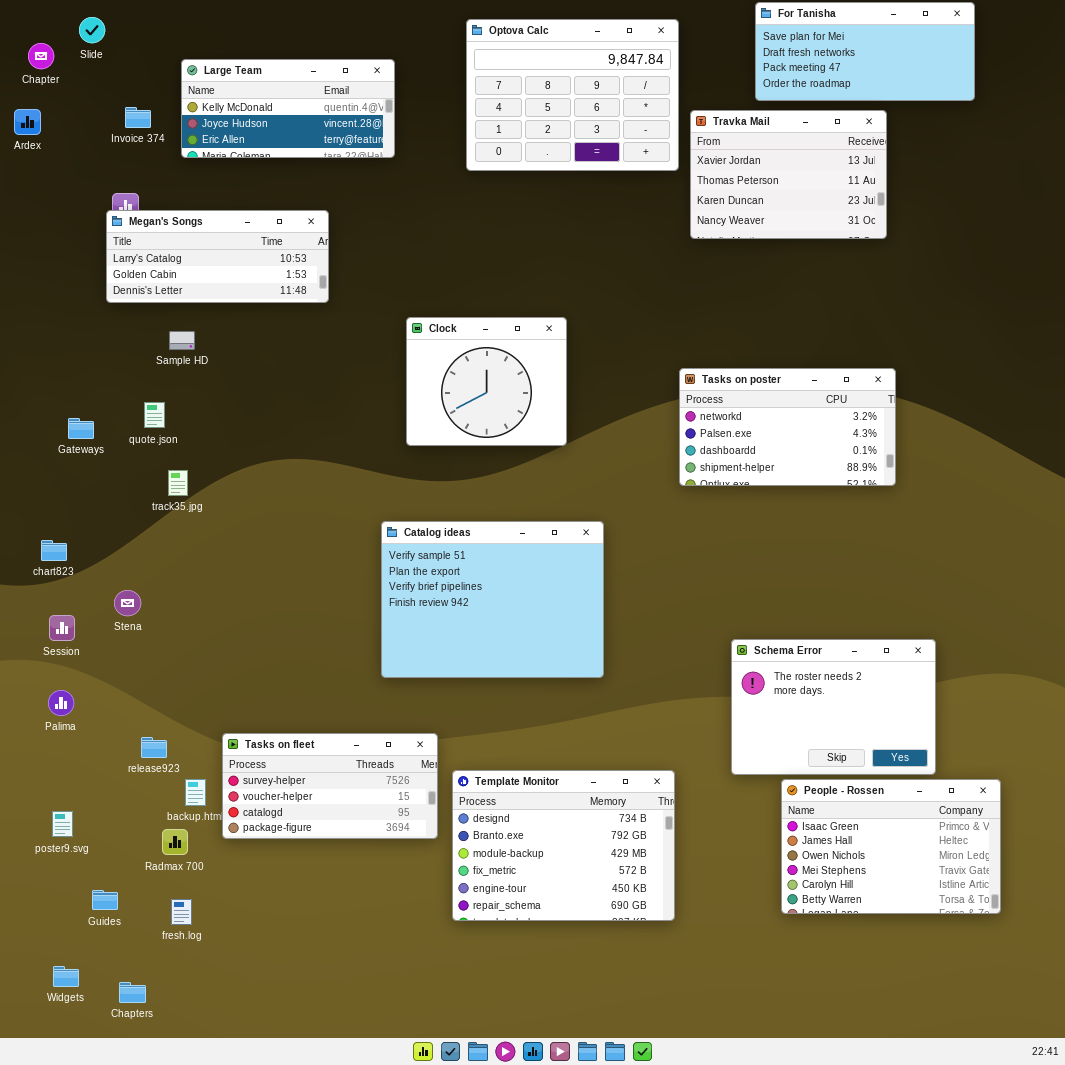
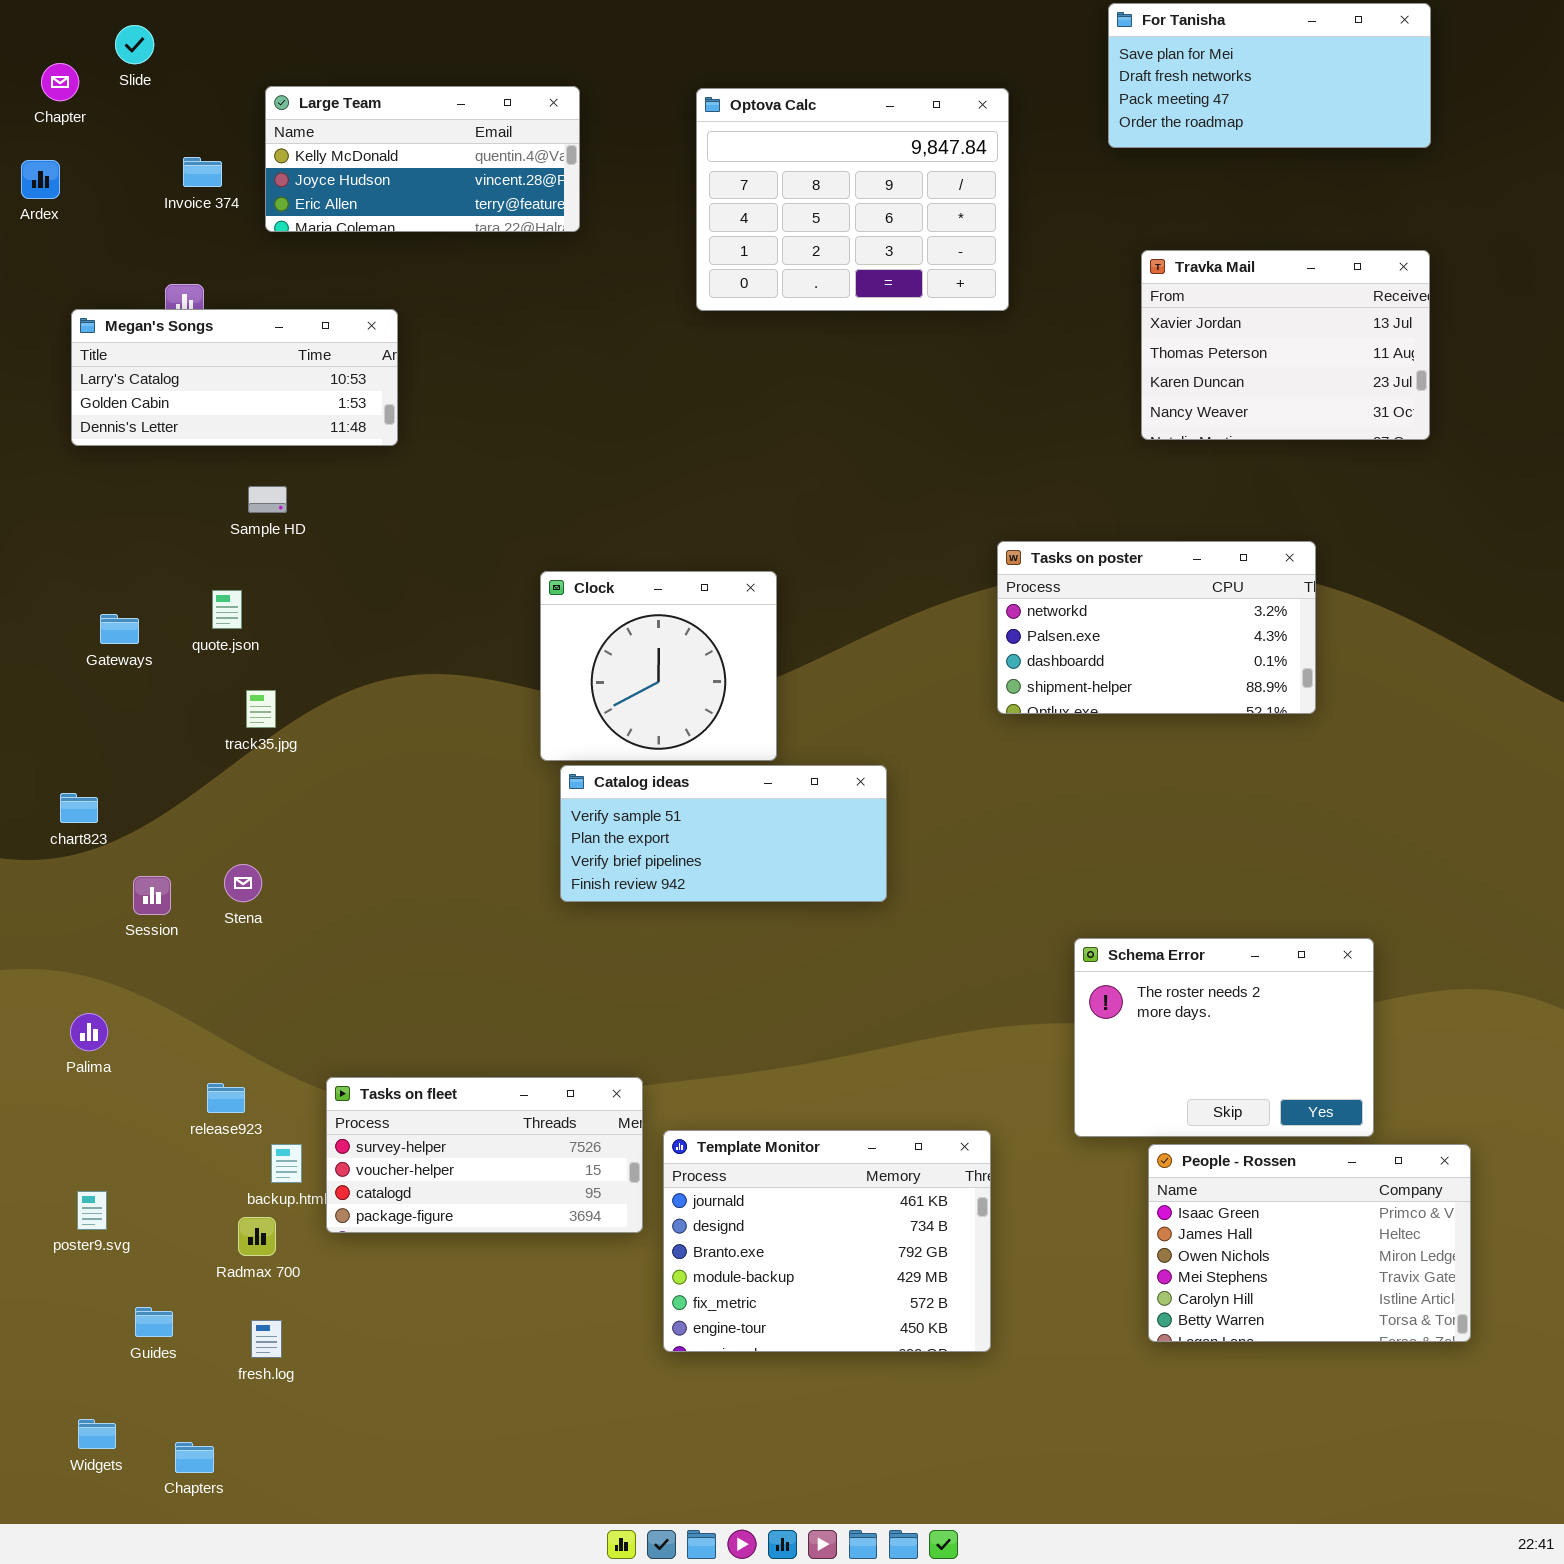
Optova Calc: [466,19,679,171] -> [696,88,1009,311], moved
Travka Mail: [690,110,887,239] -> [1141,250,1430,440], moved
Megan's Songs: [106,210,329,303] -> [71,309,398,446], moved
Clock: [406,317,567,446] -> [540,571,777,761], moved
Catalog ideas: [381,521,604,678] -> [560,765,887,902], resized
Stena: [114,590,141,616] -> [224,864,262,902], moved
Session: [49,615,75,641] -> [133,876,171,915], moved
Template Monitor: [452,770,675,921] -> [663,1130,991,1352], scrolled up 1 row

